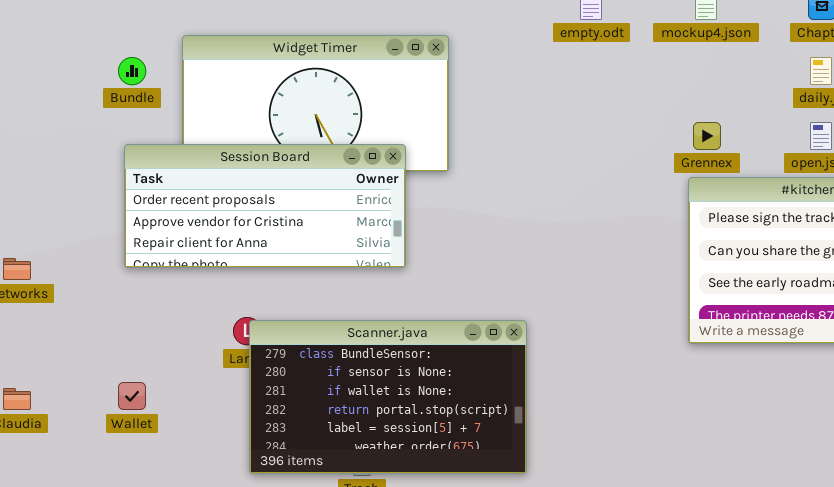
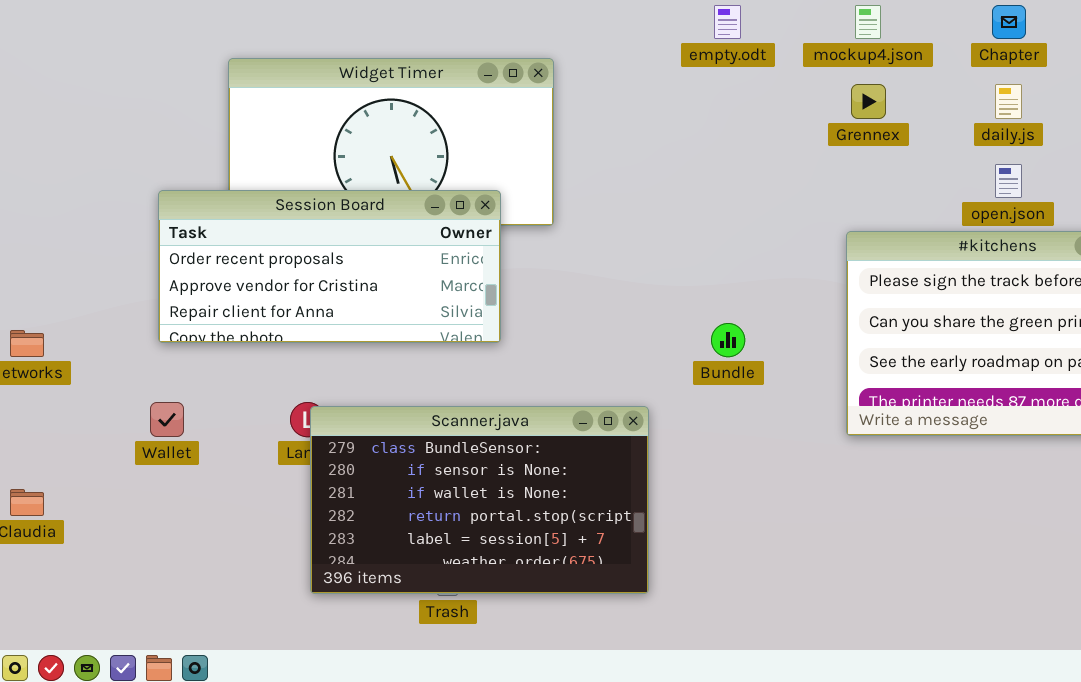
Bundle: [118,57,146,85] -> [711,323,745,357], moved
Grennex: [693,122,721,150] -> [851,84,886,119], moved
Wallet: [118,382,146,410] -> [150,402,184,437], moved

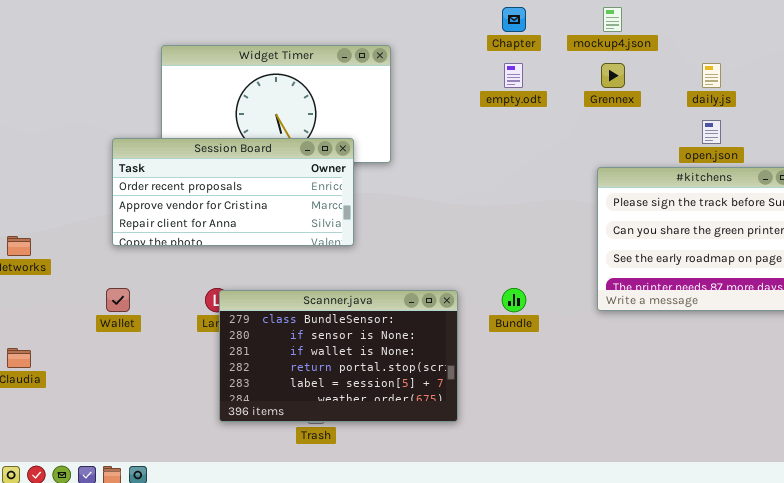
empty.odt: [714,5,741,39] -> [504,63,523,88], moved
Chapter: [992,5,1026,39] -> [502,7,526,32], moved
Bundle: [711,323,745,357] -> [502,288,526,312], moved

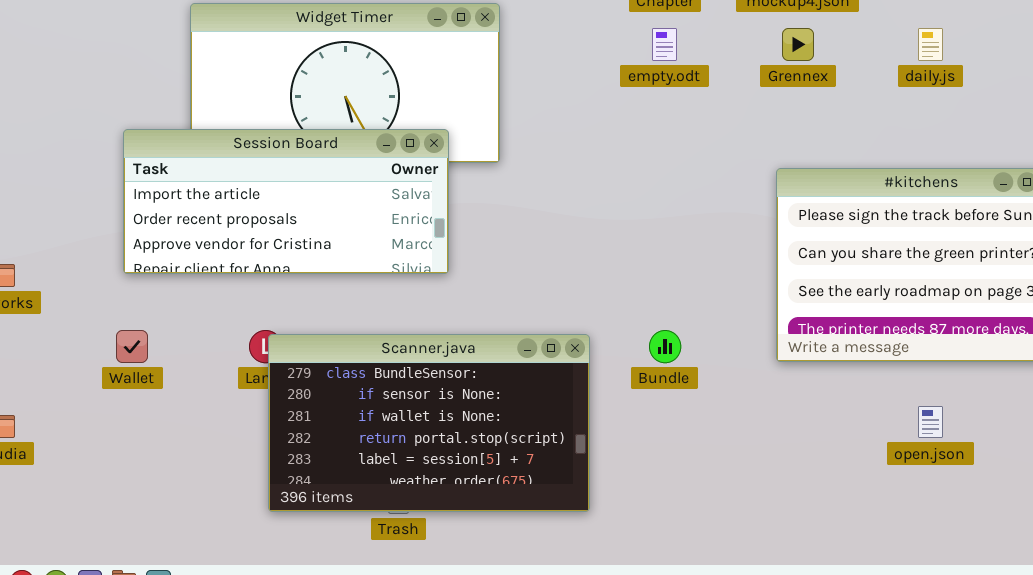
open.json: [702,120,721,144] -> [918,406,943,438], moved
Session Board: [112,138,354,246] -> [123,129,449,274], scrolled up 1 row

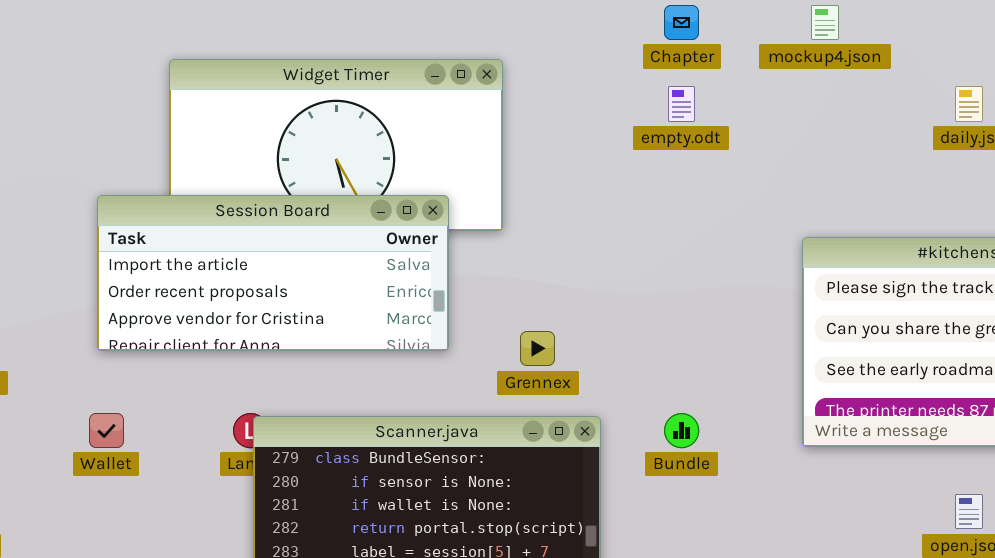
Grennex: [782,28,814,61] -> [520,331,555,366], moved

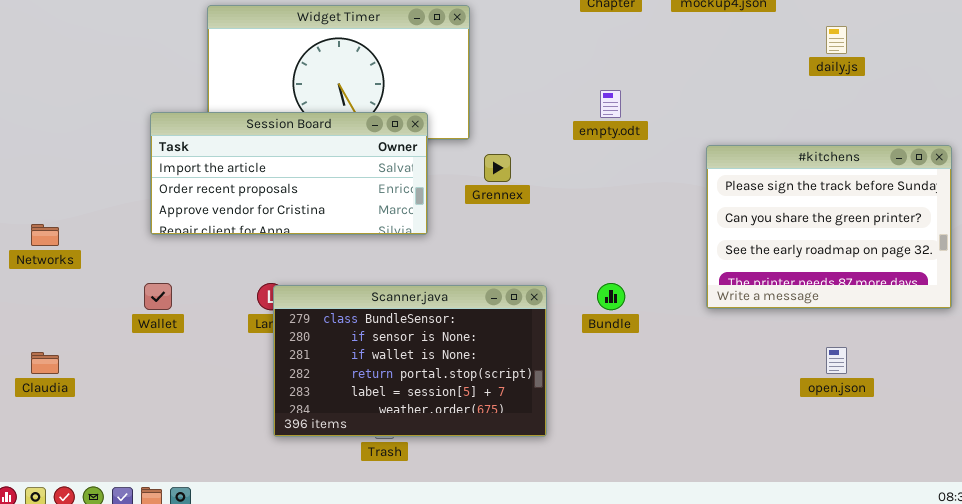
empty.odt: [668,86,695,122] -> [600,90,621,118], moved
Grennex: [520,331,555,366] -> [484,154,511,182], moved

